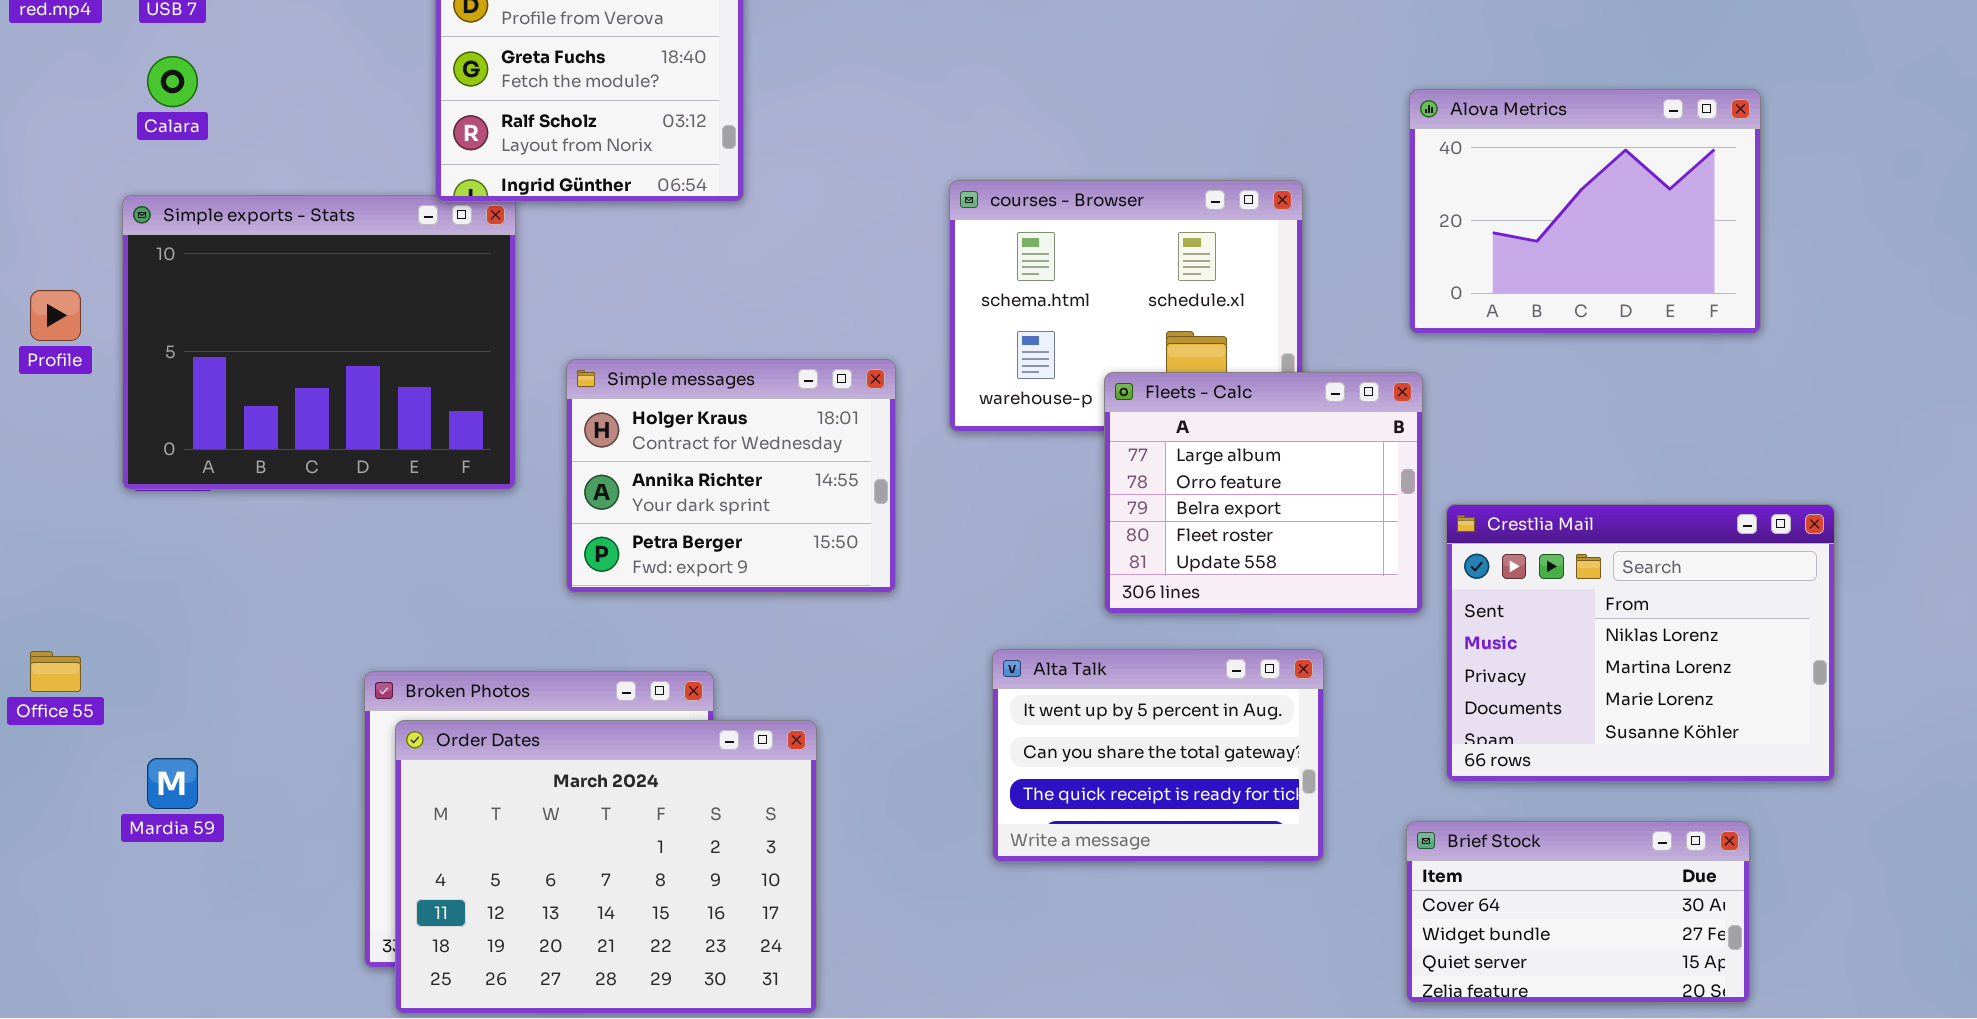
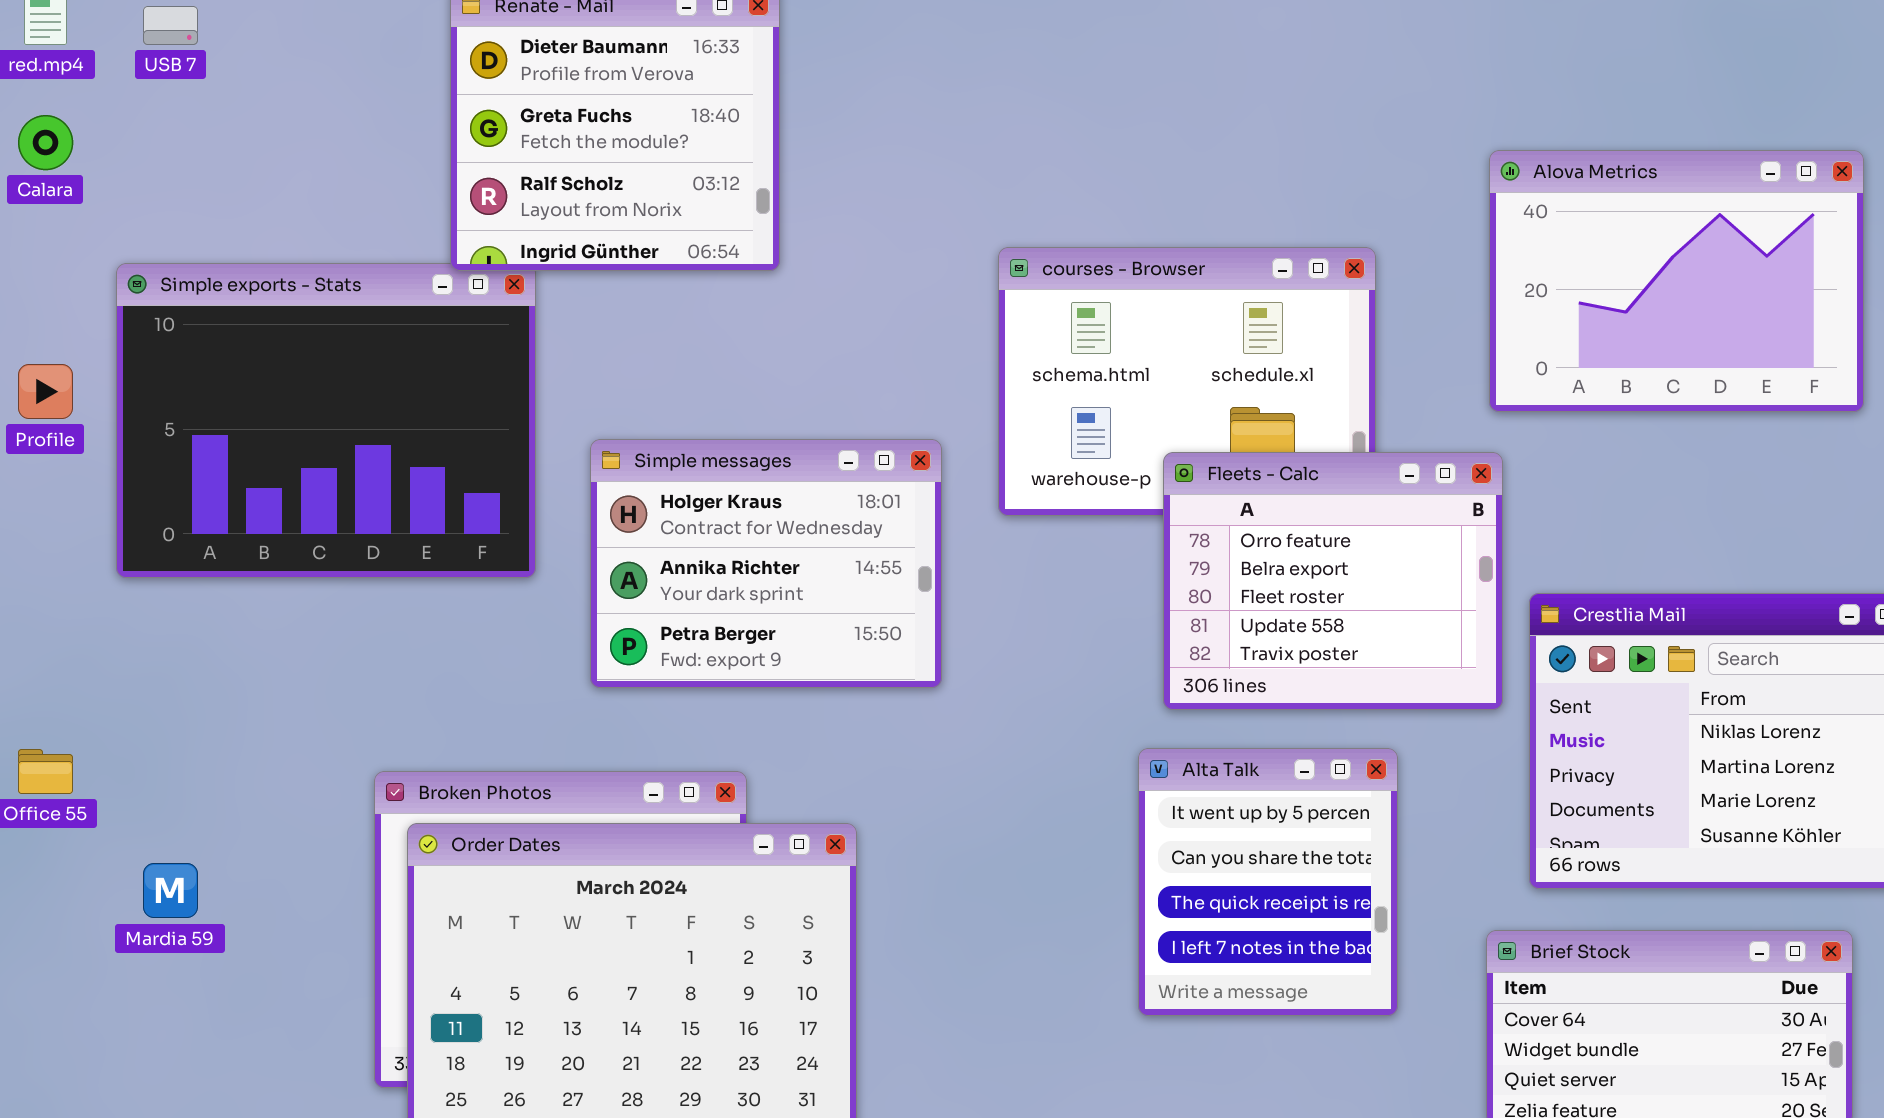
Calara: [147,56,198,107] -> [18,115,73,170], moved
Fleets - Calc: [1104,372,1423,614] -> [1163,452,1503,710], scrolled down 1 row
Alta Talk: [992,649,1324,862] -> [1138,748,1398,1016], resized

